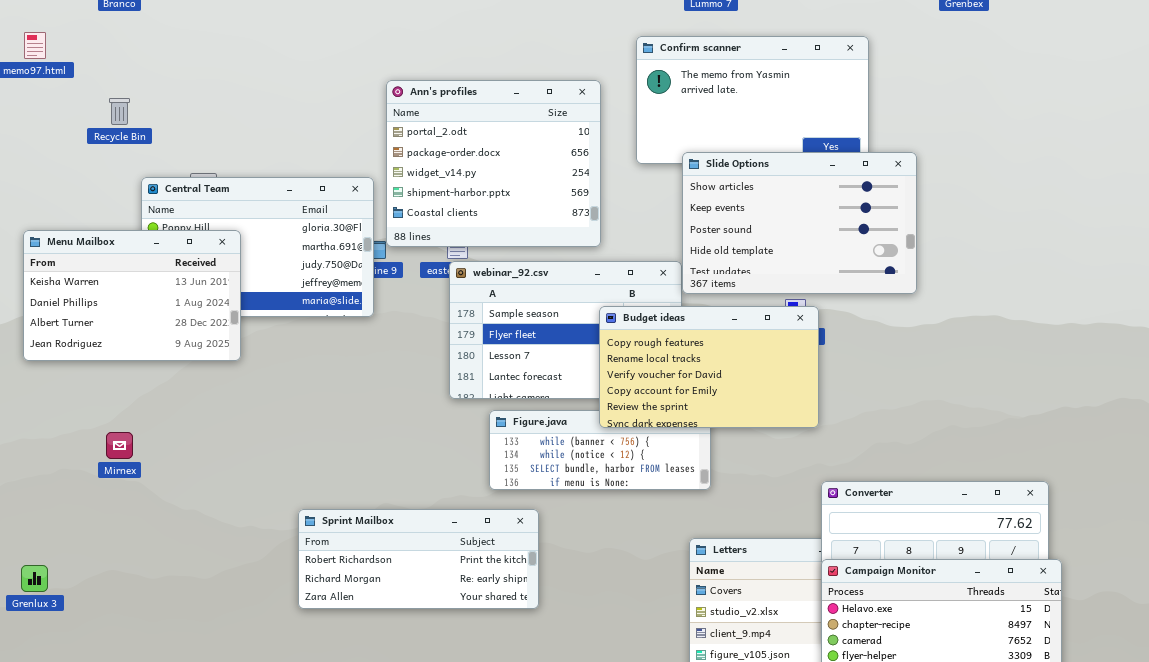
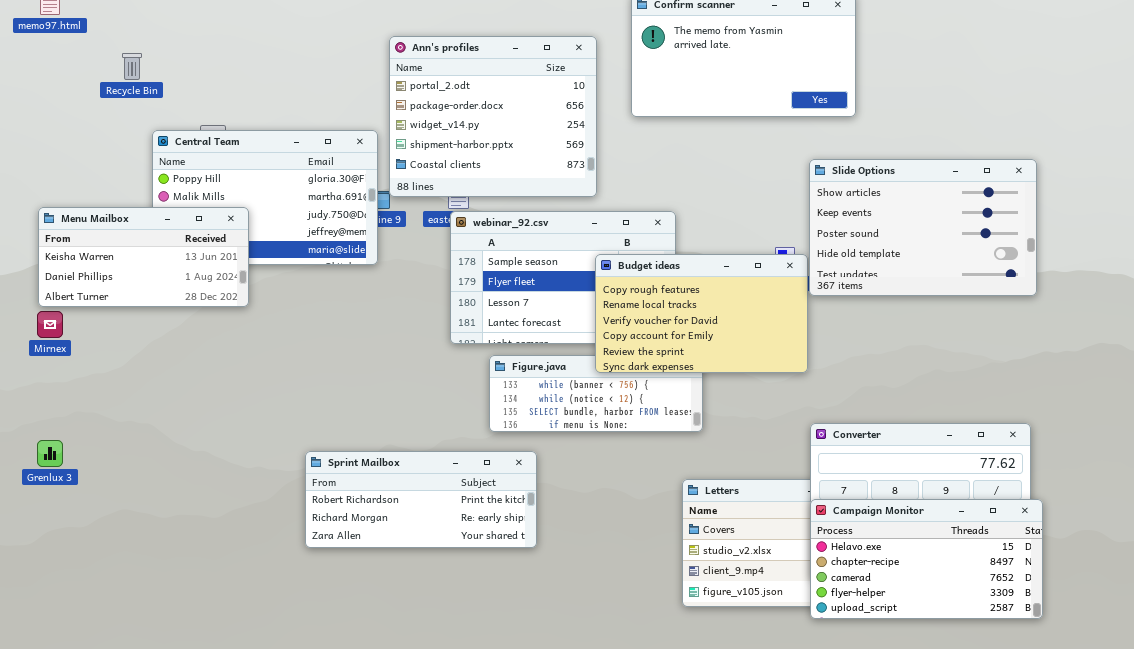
Slide Options: [682,152,917,294] -> [809,159,1037,296], moved
Menu Mailbox: [23,230,241,361] -> [38,207,249,307], resized
Mirnex: [106,432,133,459] -> [37,311,63,338], moved
Grenlux 3: [21,565,48,592] -> [37,440,63,467], moved

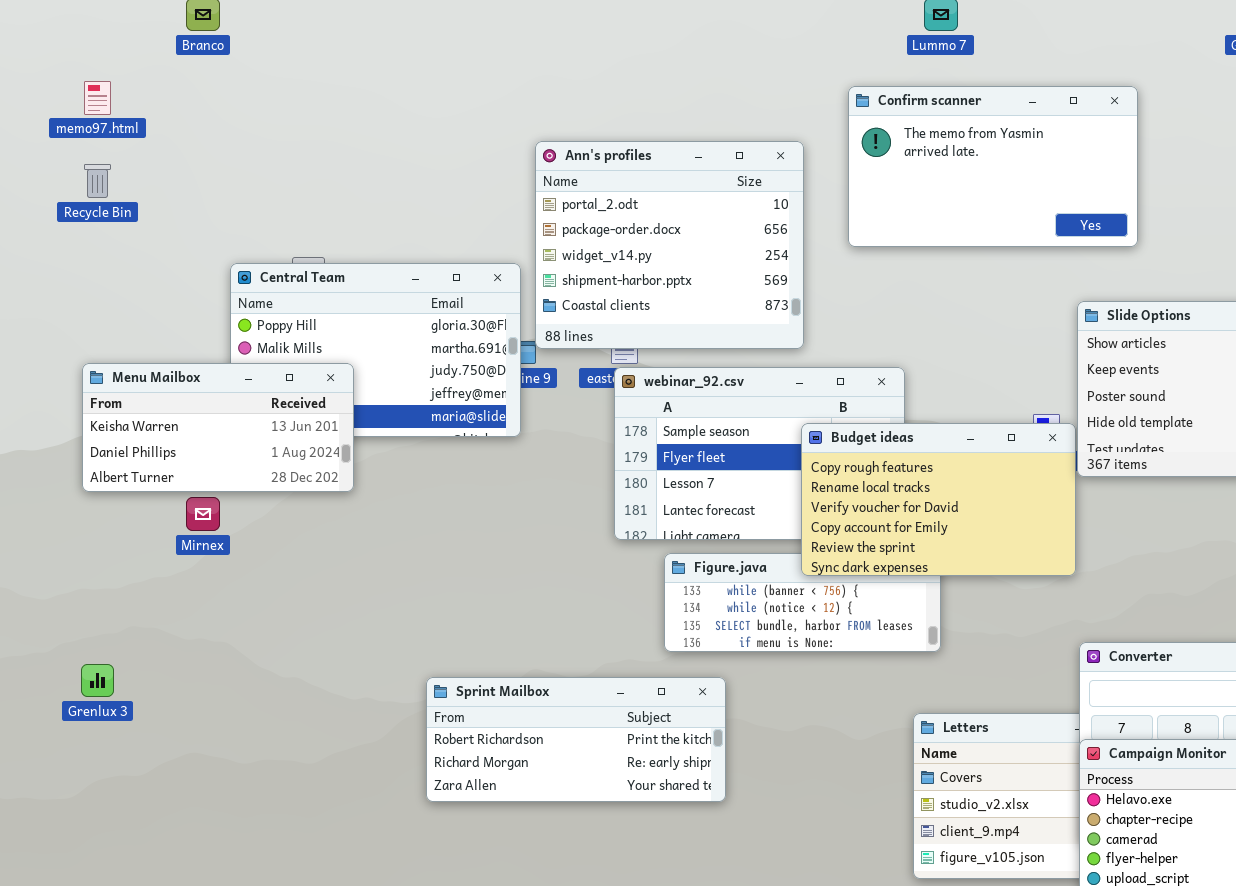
Recycle Bin: [122,53,142,80] -> [84,164,111,198], moved
Mirnex: [37,311,63,338] -> [186,497,220,531], moved

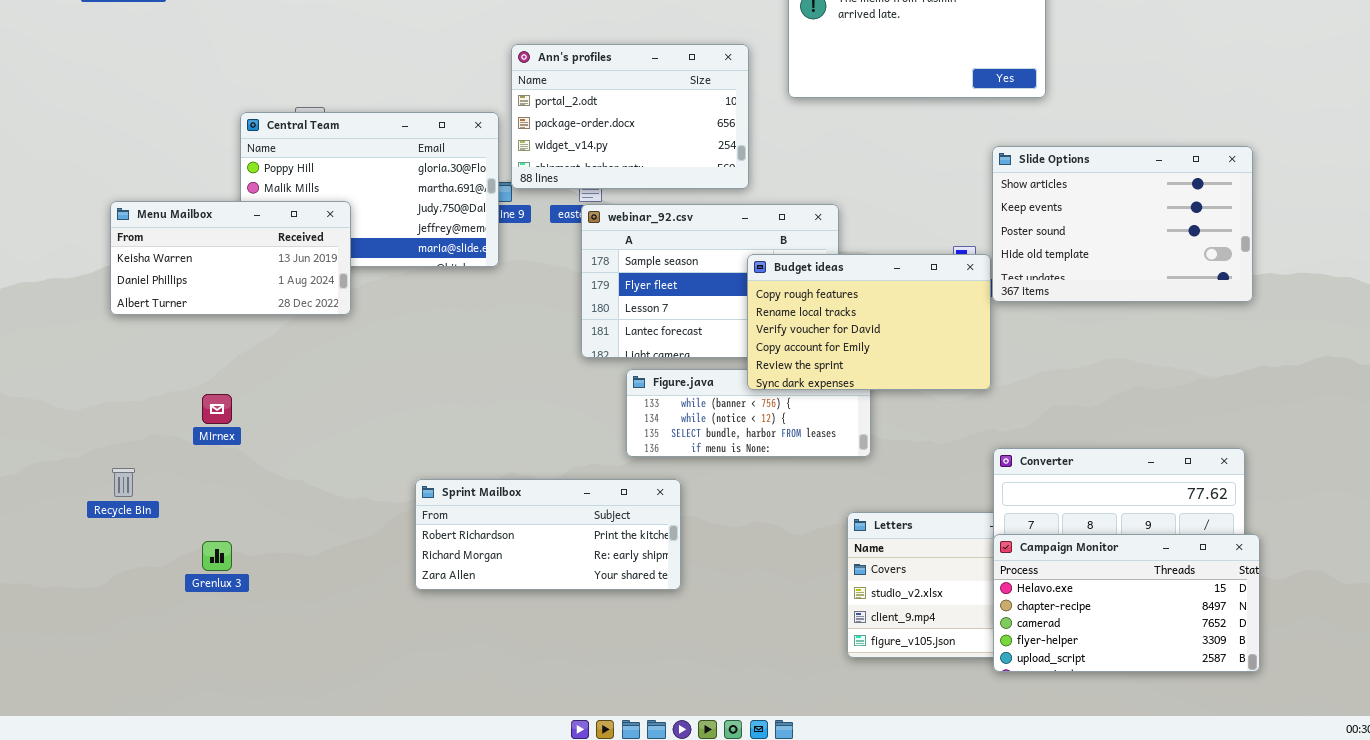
Ann's profiles: [535,141,804,349] -> [511,44,749,189], resized
Recycle Bin: [84,164,111,198] -> [112,468,135,497], moved
Mirnex: [186,497,220,531] -> [202,394,232,424], moved
Grenlux 3: [81,664,114,697] -> [202,541,232,571], moved

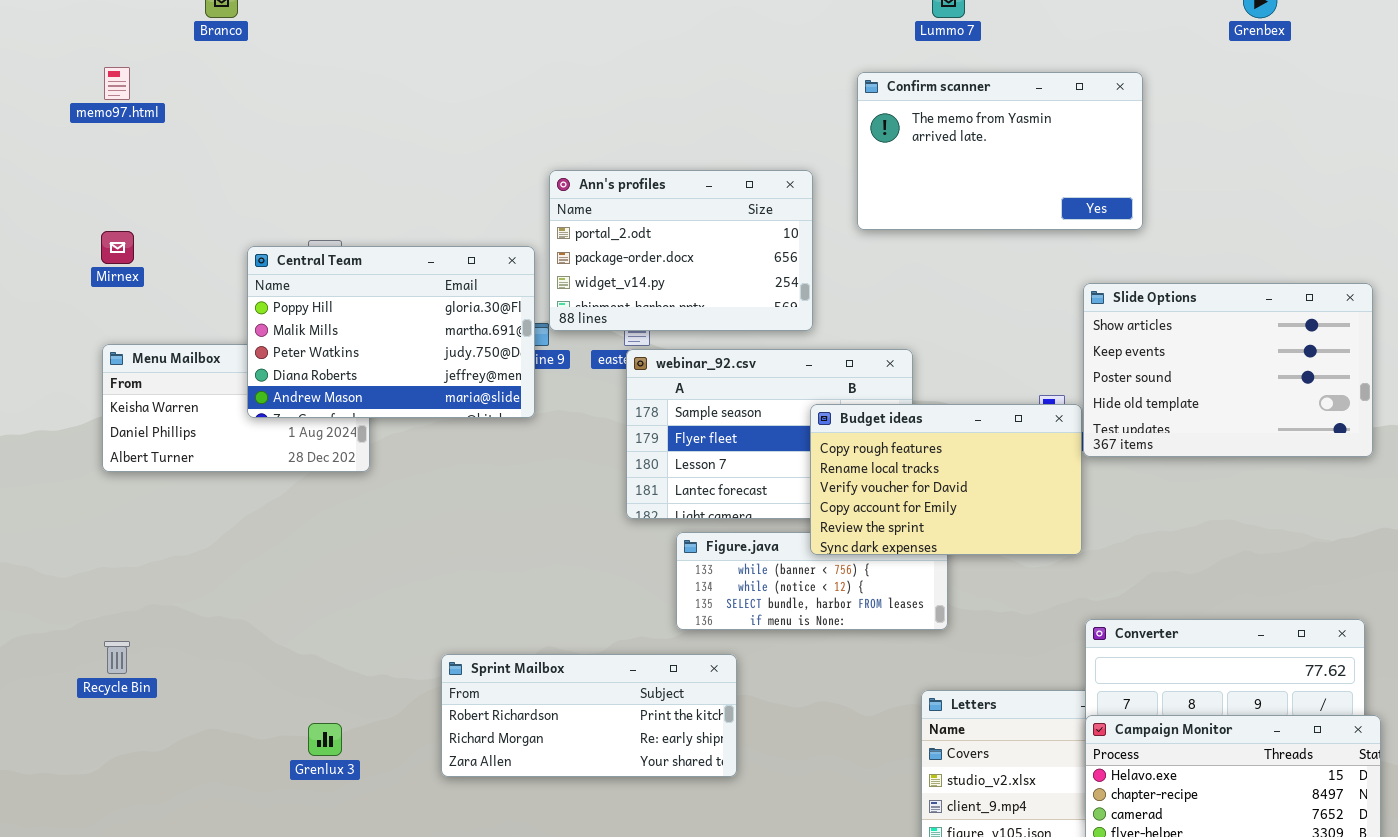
Central Team: [240,112,499,267] -> [247,246,535,418], raised
Mirnex: [202,394,232,424] -> [101,231,134,264], moved
Grenlux 3: [202,541,232,571] -> [308,723,342,756], moved

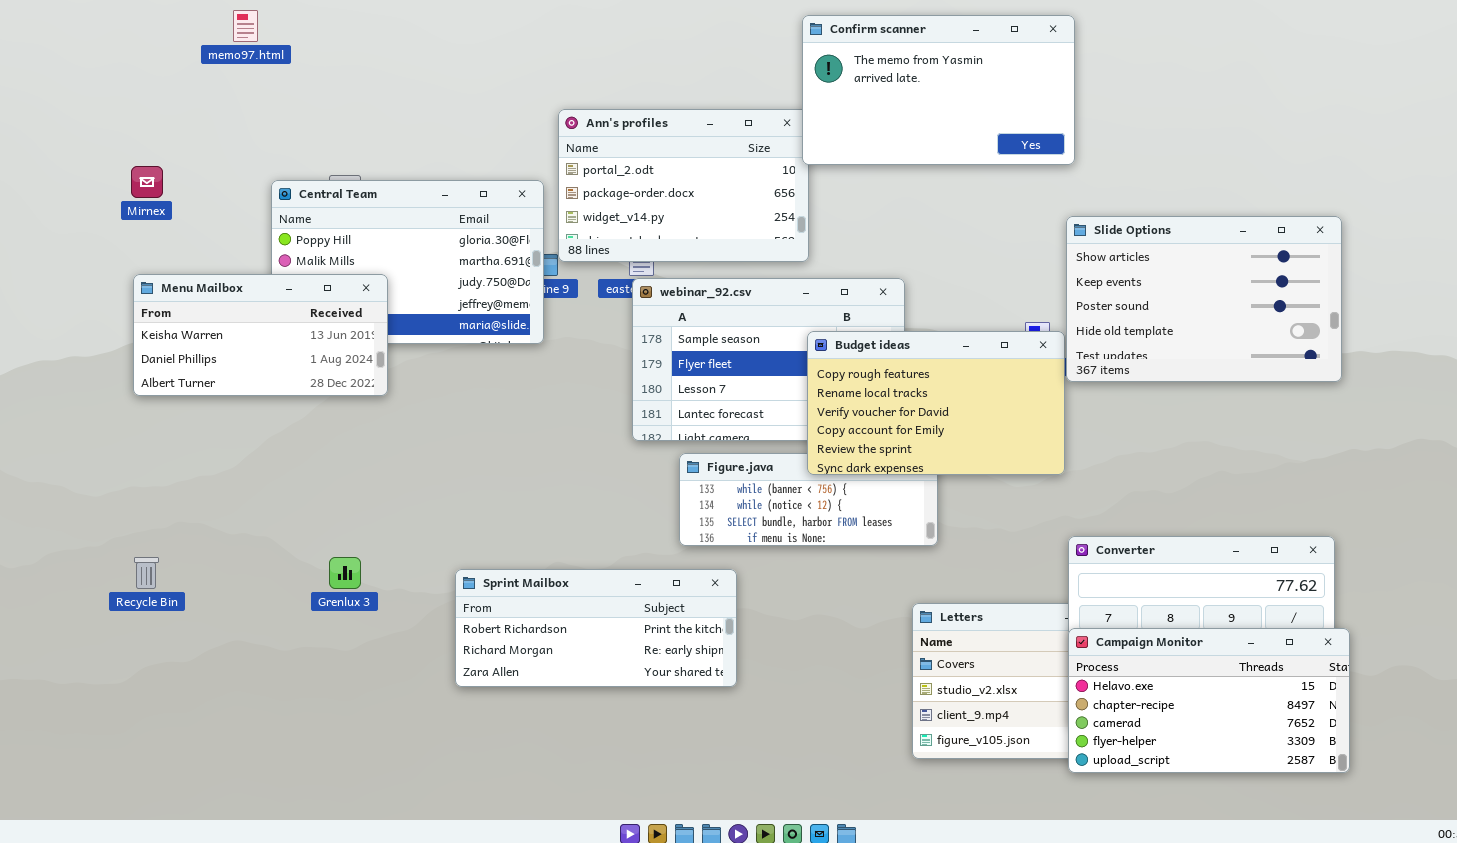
memo97.html: [104,67,130,100] -> [233,10,258,42], moved
Confirm scanner: [857,72,1143,230] -> [802,15,1075,165], moved
Menu Mailbox: [102,344,370,472] -> [133,274,388,396], raised
Grenlux 3: [308,723,342,756] -> [329,557,361,589], moved

